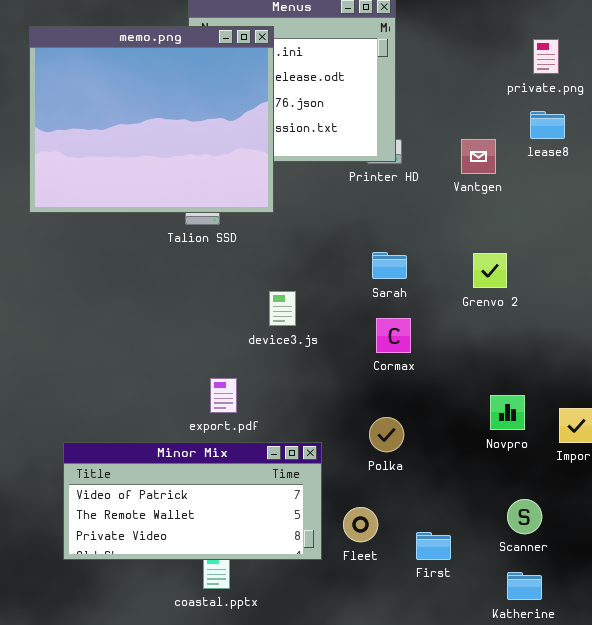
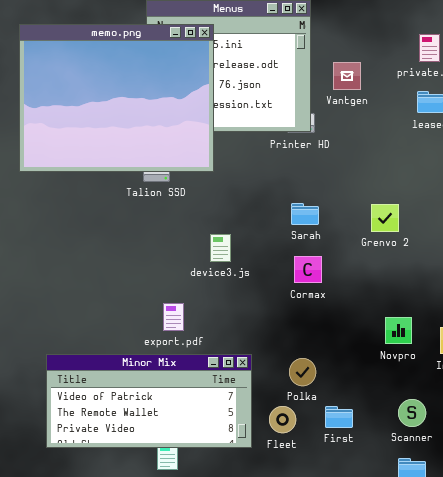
Vantgen: [461,139,496,174] -> [333,62,361,90], moved
Polka: [369,417,404,452] -> [289,358,316,386], moved
First: [416,532,451,560] -> [325,406,353,428], moved

